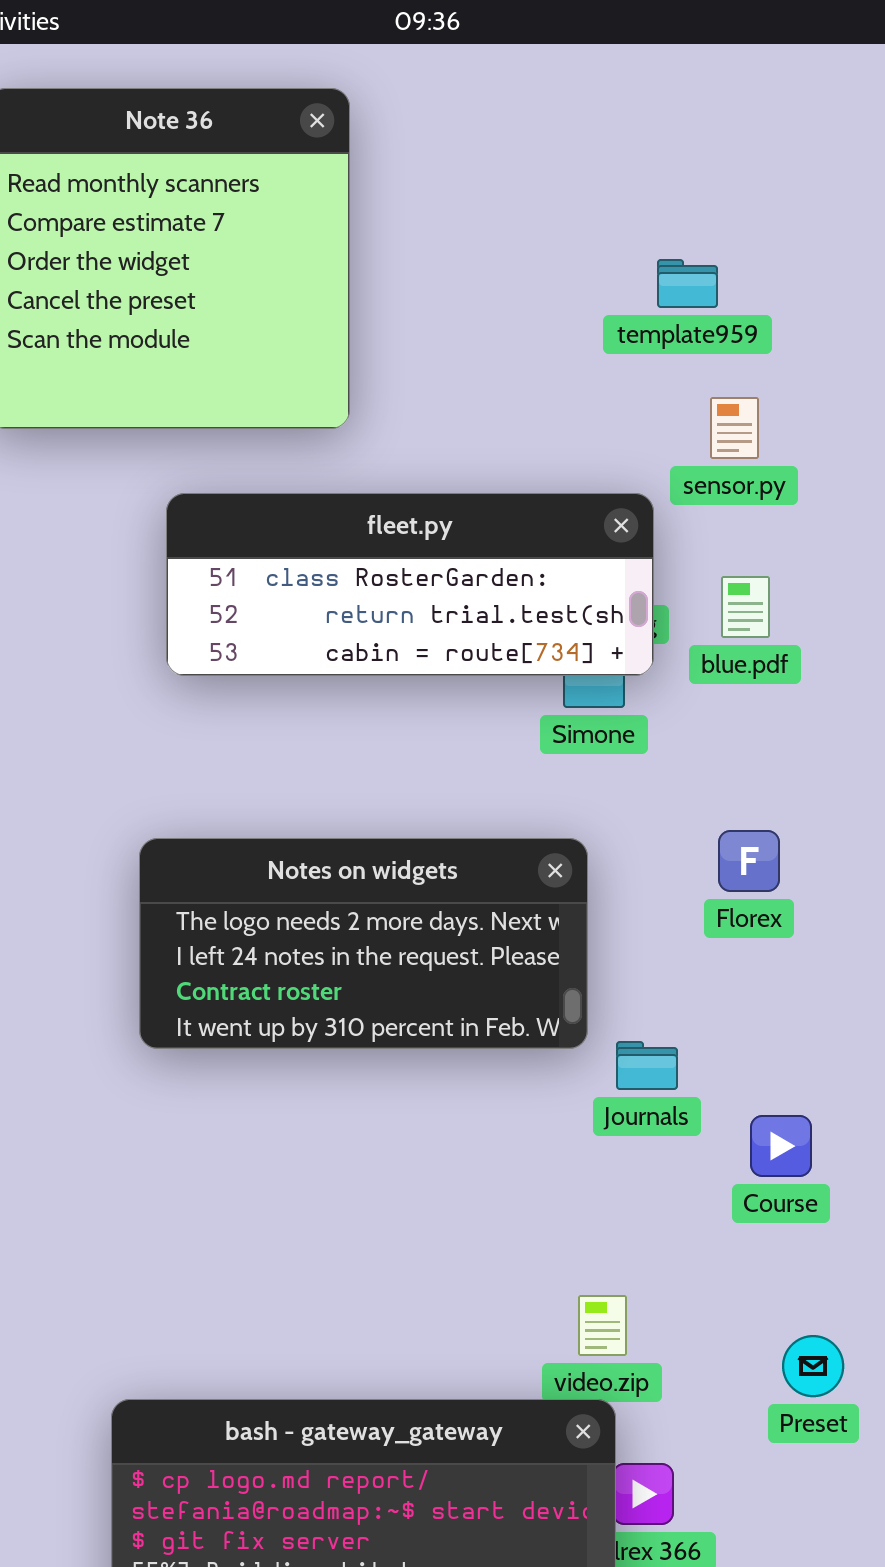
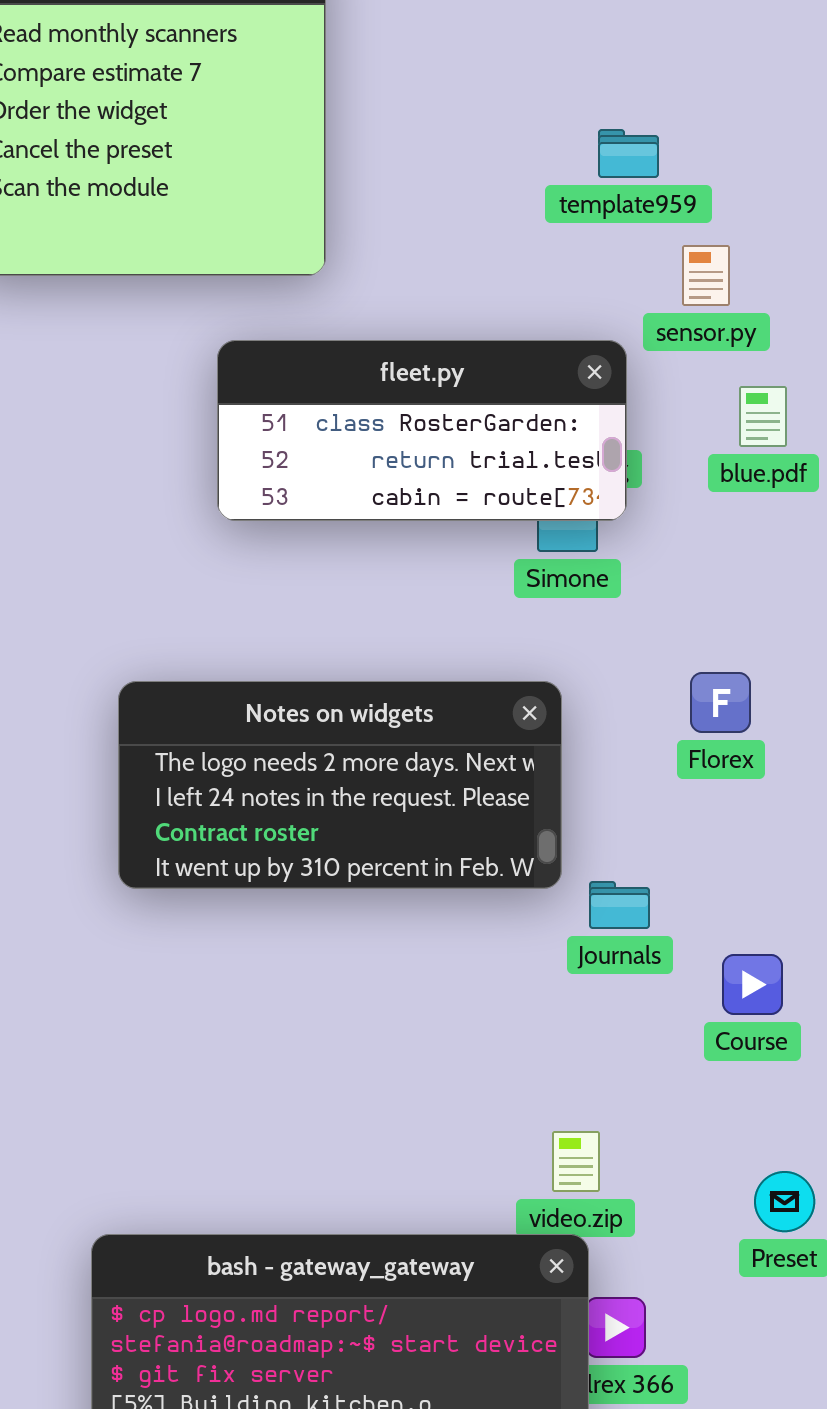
template959: [657,259,718,308] -> [598,129,659,178], moved
fleet.py: [166,493,654,676] -> [217,340,627,521], resized
blue.pdf: [721,576,770,638] -> [739,386,787,447], moved

